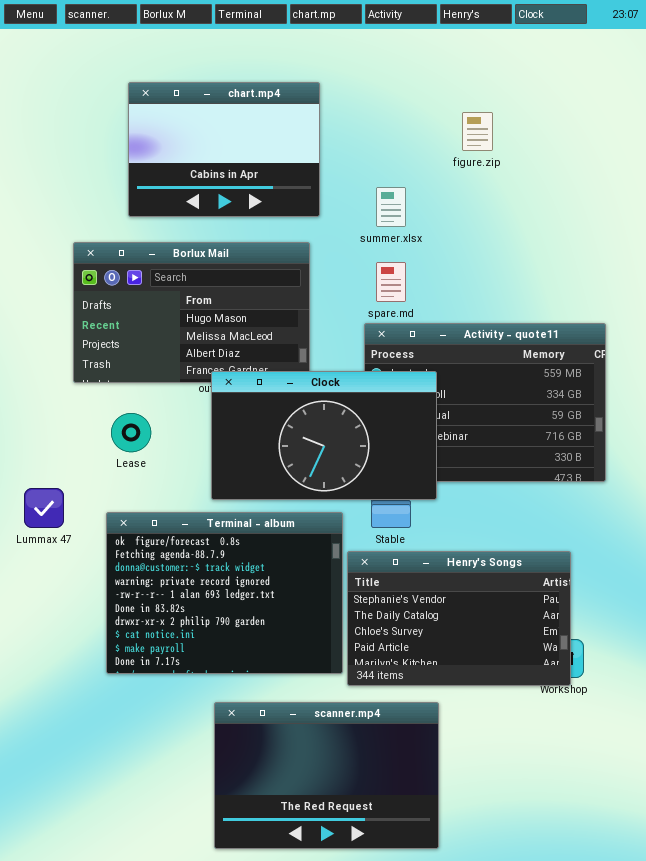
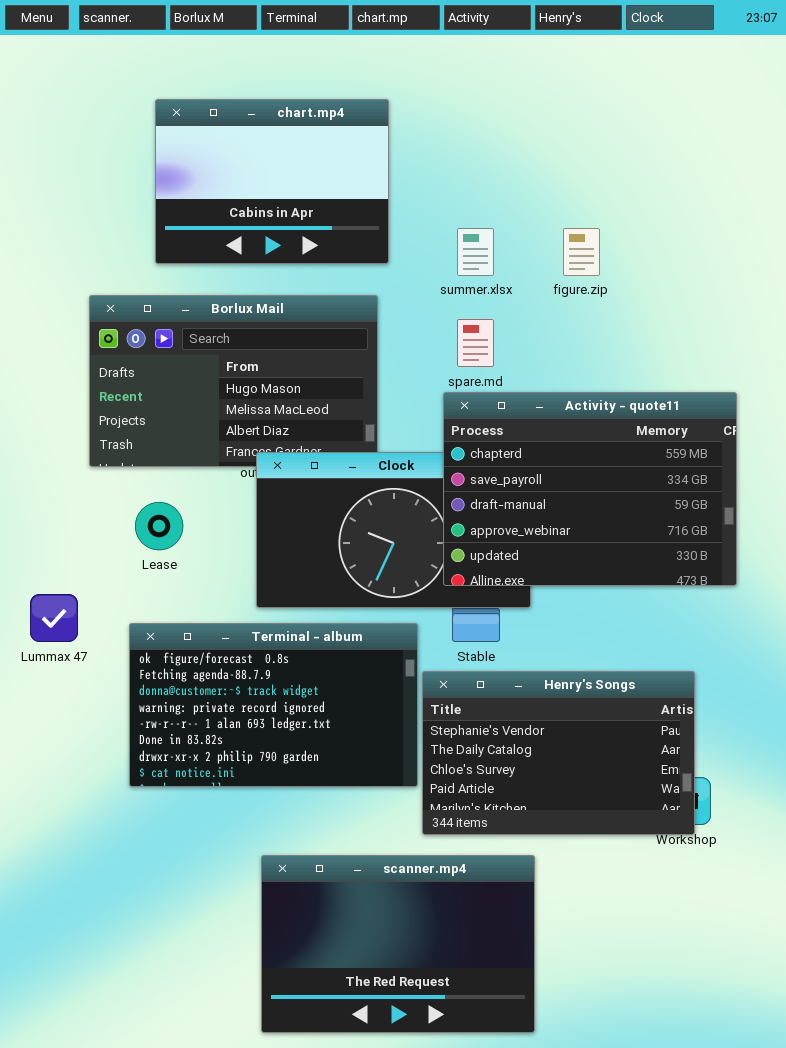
figure.zip: [462,112,493,151] -> [563,228,600,276], moved
Activity - quote11: [364,323,606,482] -> [443,392,737,586], raised
Terminal - album: [106,512,343,674] -> [129,623,418,787], resized

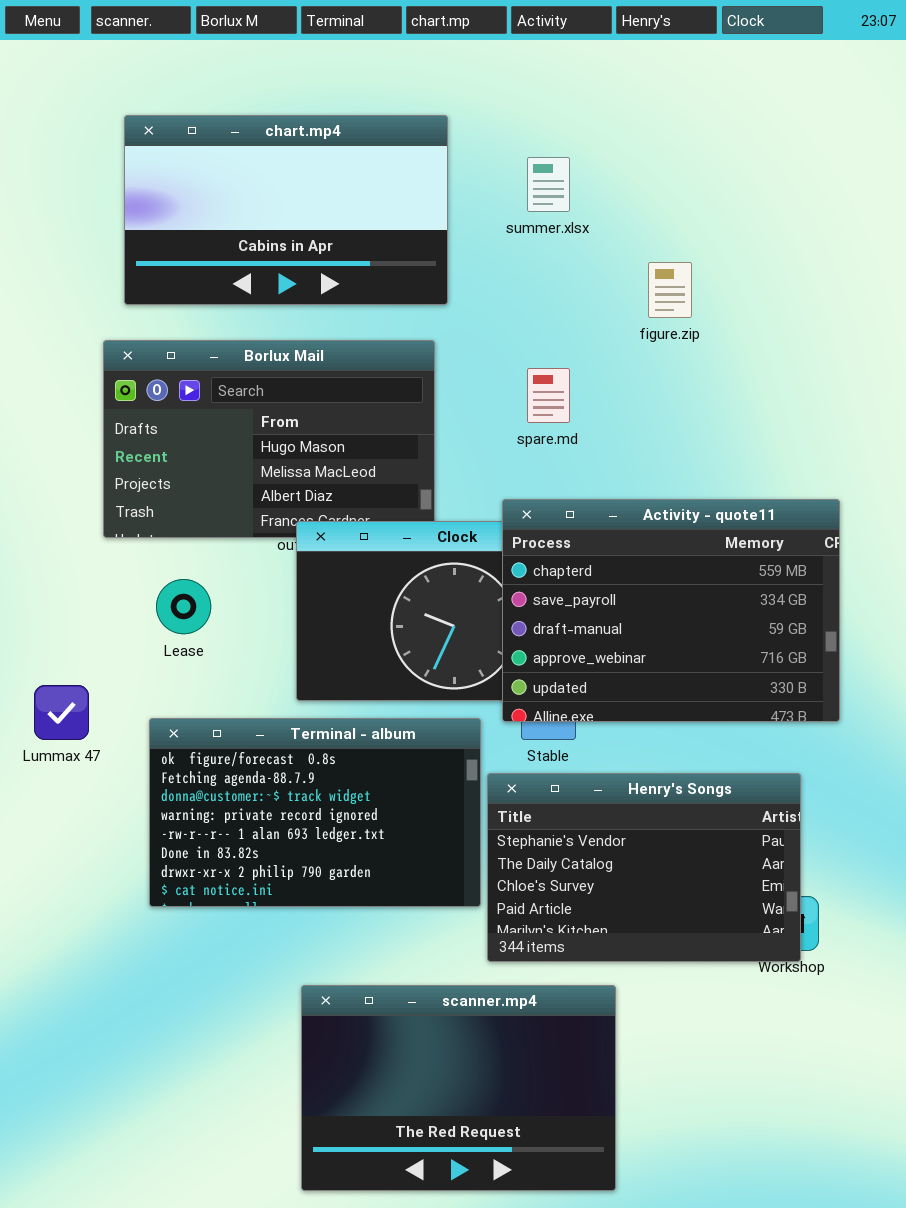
chart.mp4: [155,99,389,264] -> [124,115,448,305], resized
summer.xlsx: [457,228,494,276] -> [527,157,570,212], moved
Activity - quote11: [443,392,737,586] -> [502,499,840,722], moved

